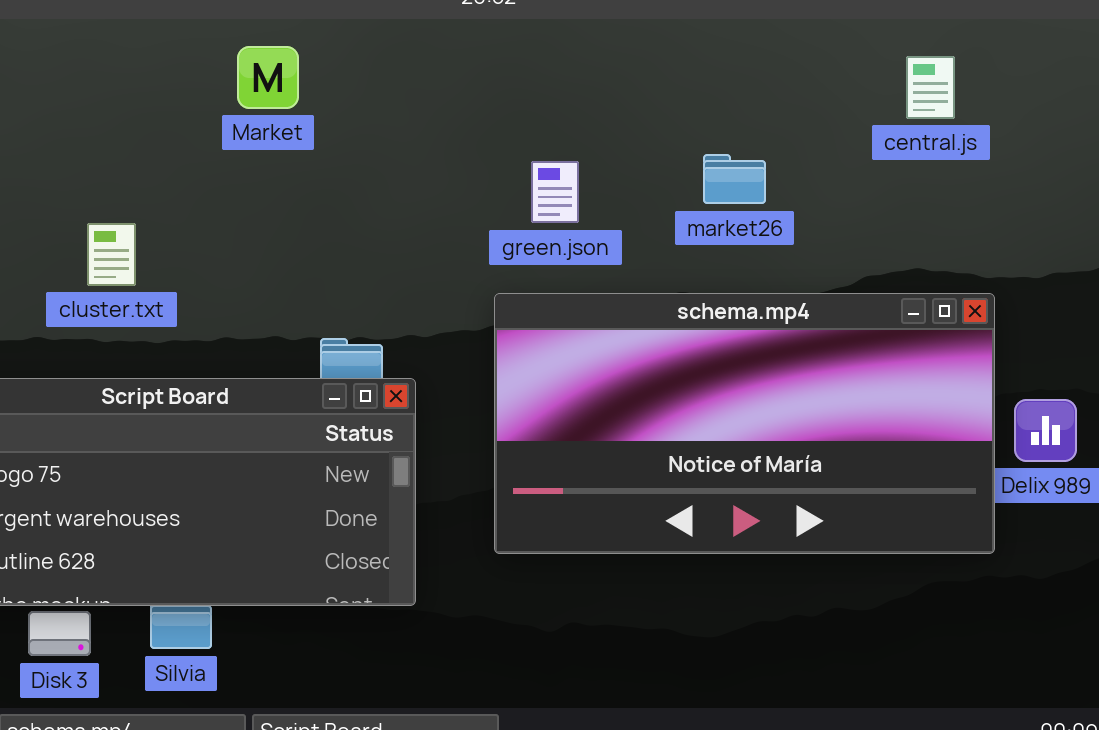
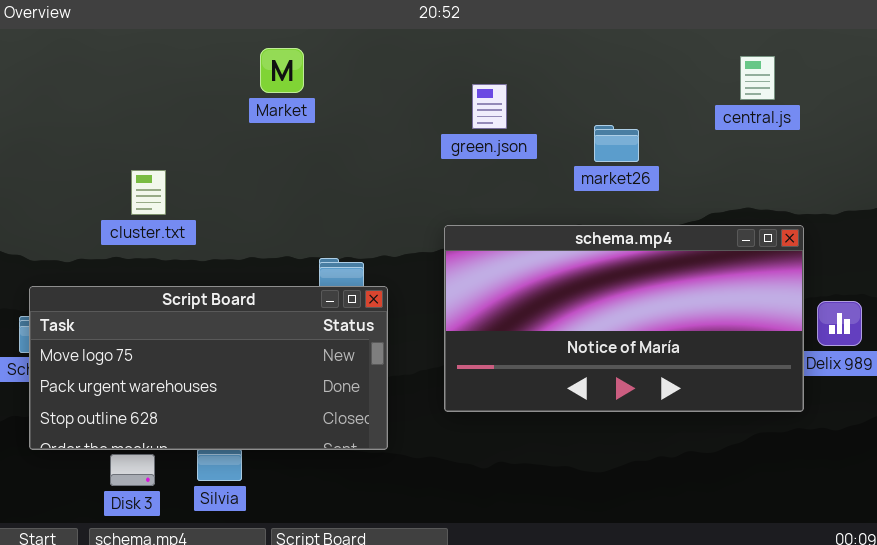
green.json: [531,161,579,223] -> [472,84,507,129], moved
cluster.txt: [87,223,136,286] -> [131,170,166,215], moved

